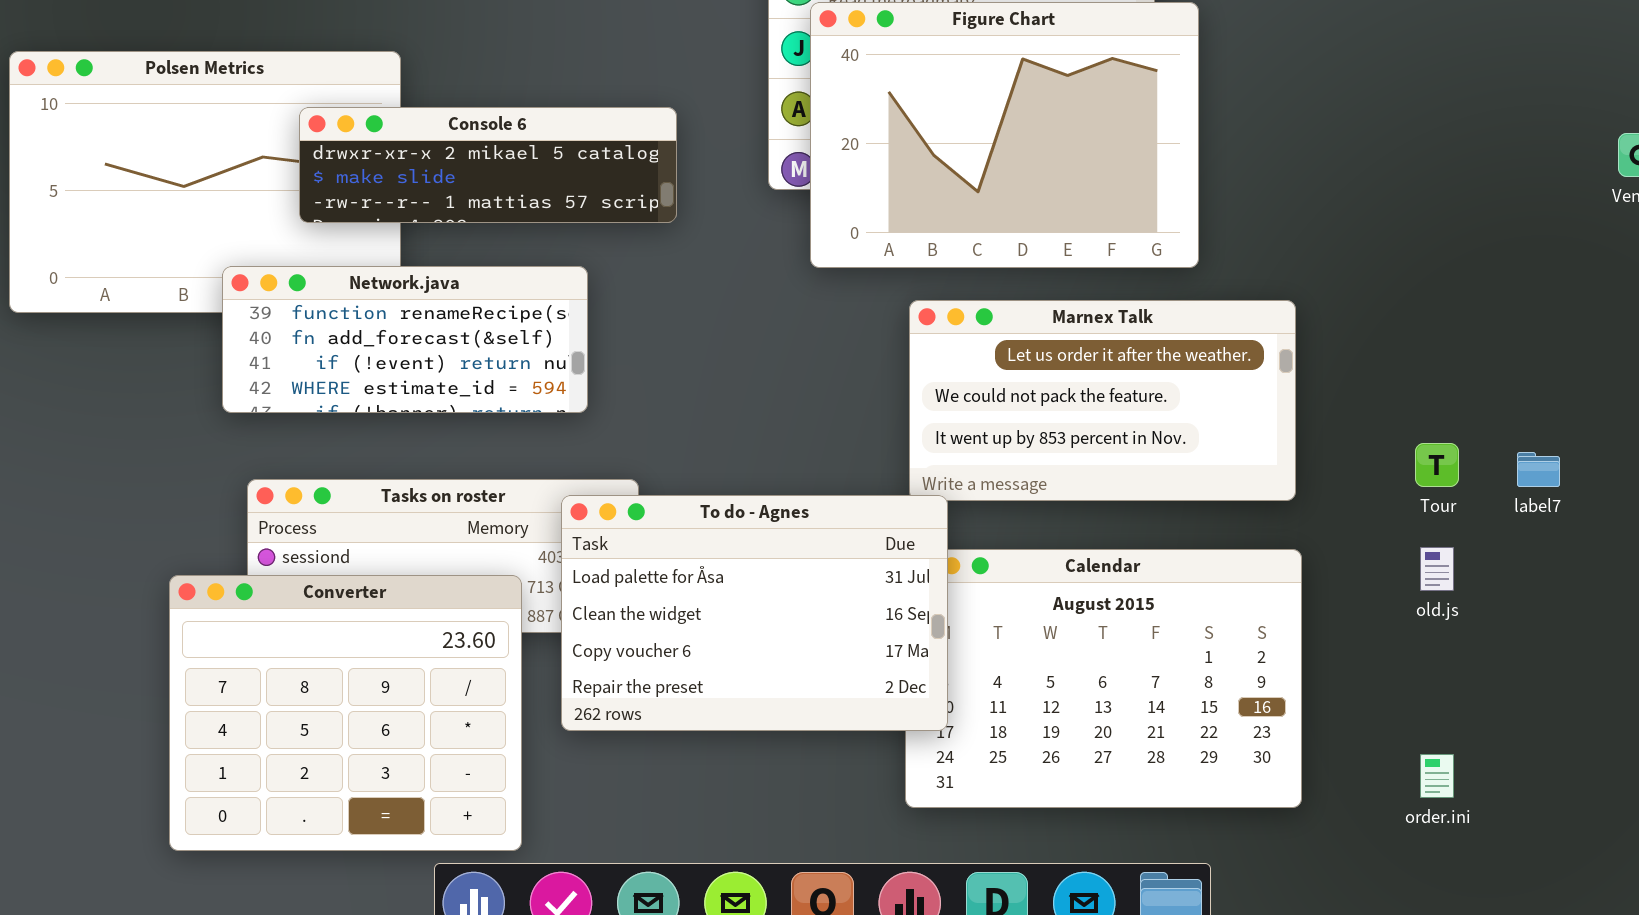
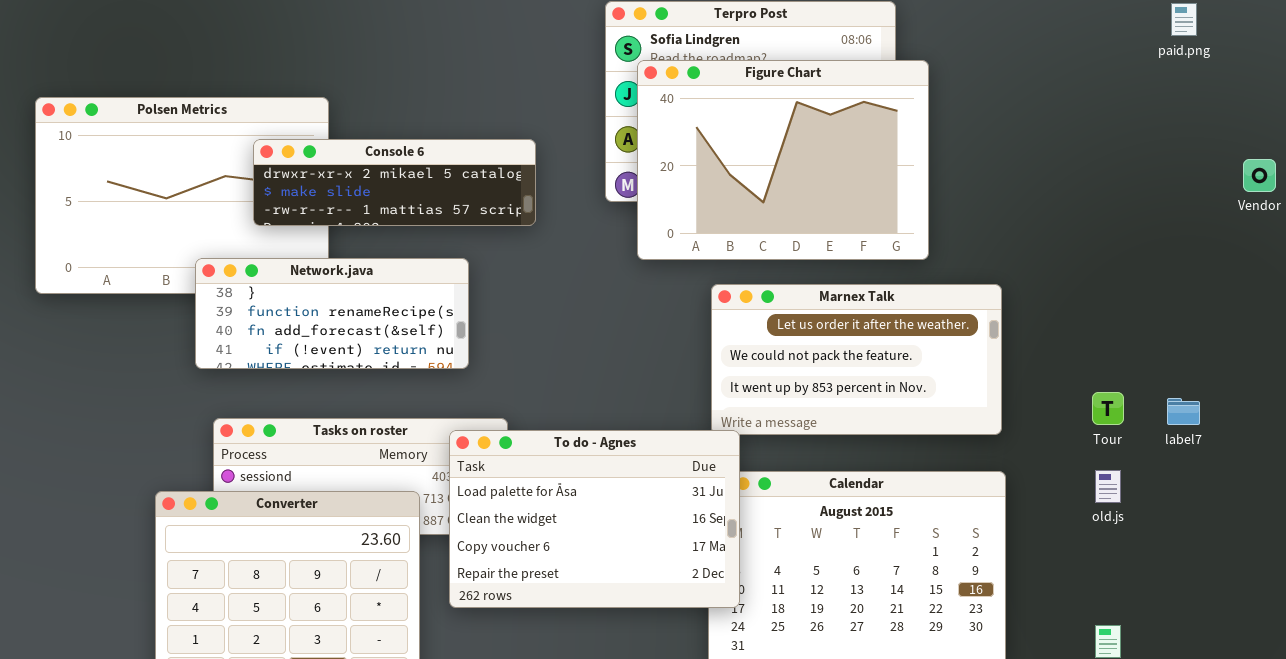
Network.java: [222,266,588,413] -> [195,258,469,369], scrolled up 1 row

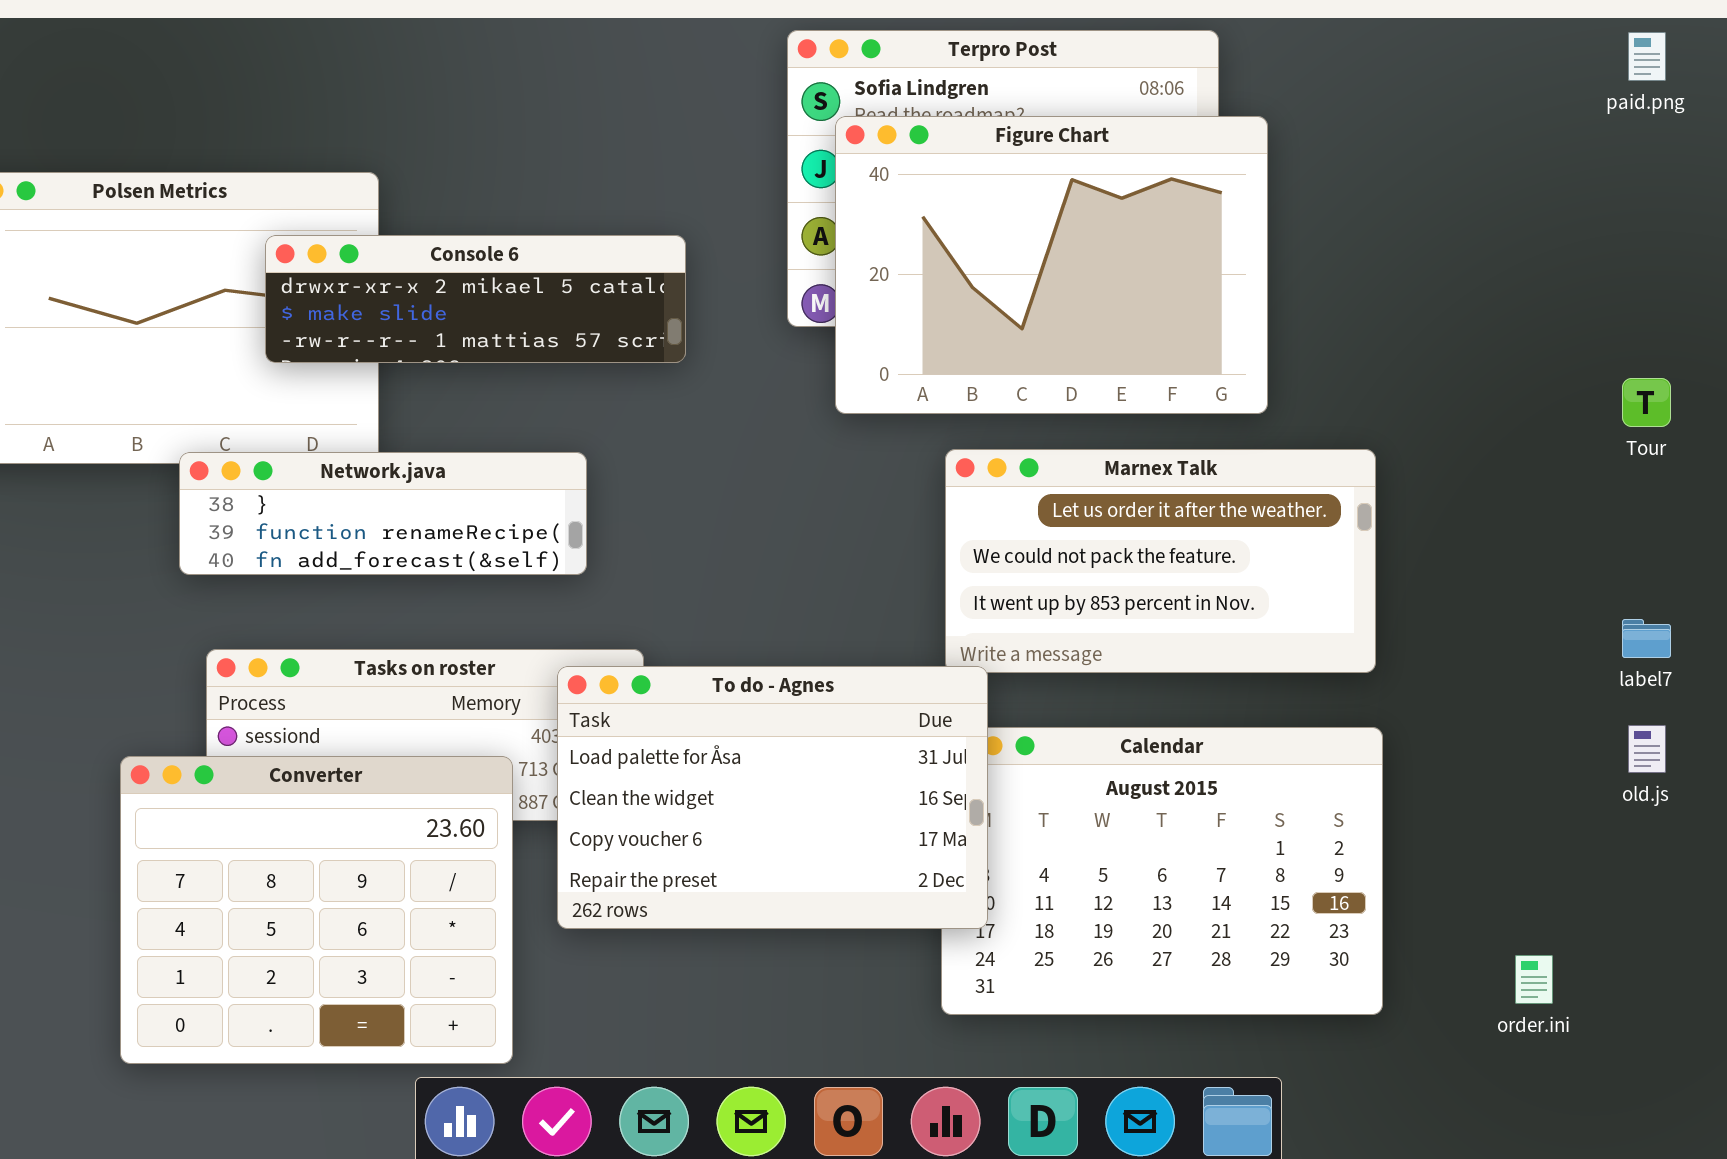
Network.java: [195,258,469,369] -> [179,452,587,575], resized
Tour: [1092,392,1124,425] -> [1622,378,1671,427], moved
old.js: [1095,470,1121,503] -> [1628,725,1666,773], moved

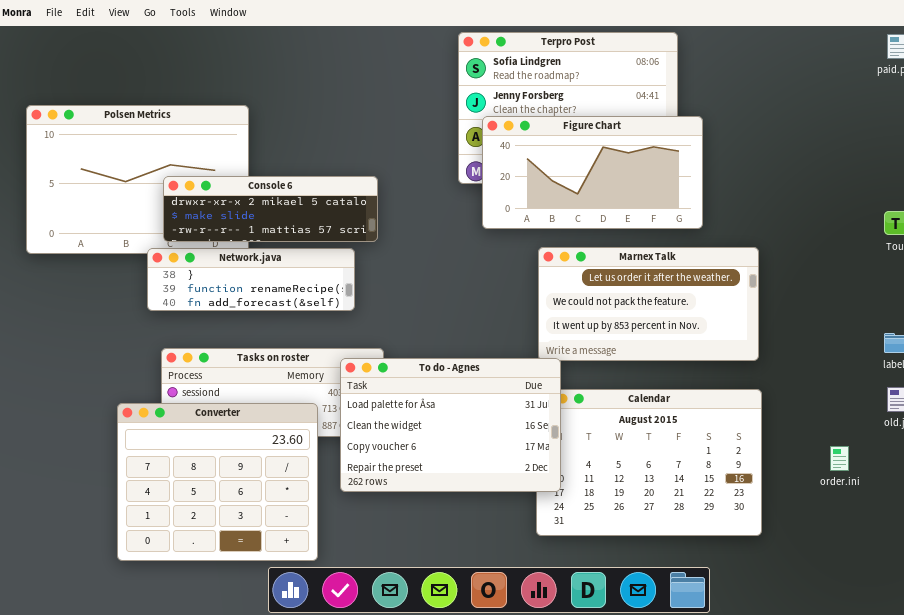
Figure Chart: [835,116,1268,414] -> [482,116,703,229], resized
Console 6: [265,235,686,363] -> [163,176,378,242], moved
order.ini: [1515,955,1553,1004] -> [830,446,849,471], moved

